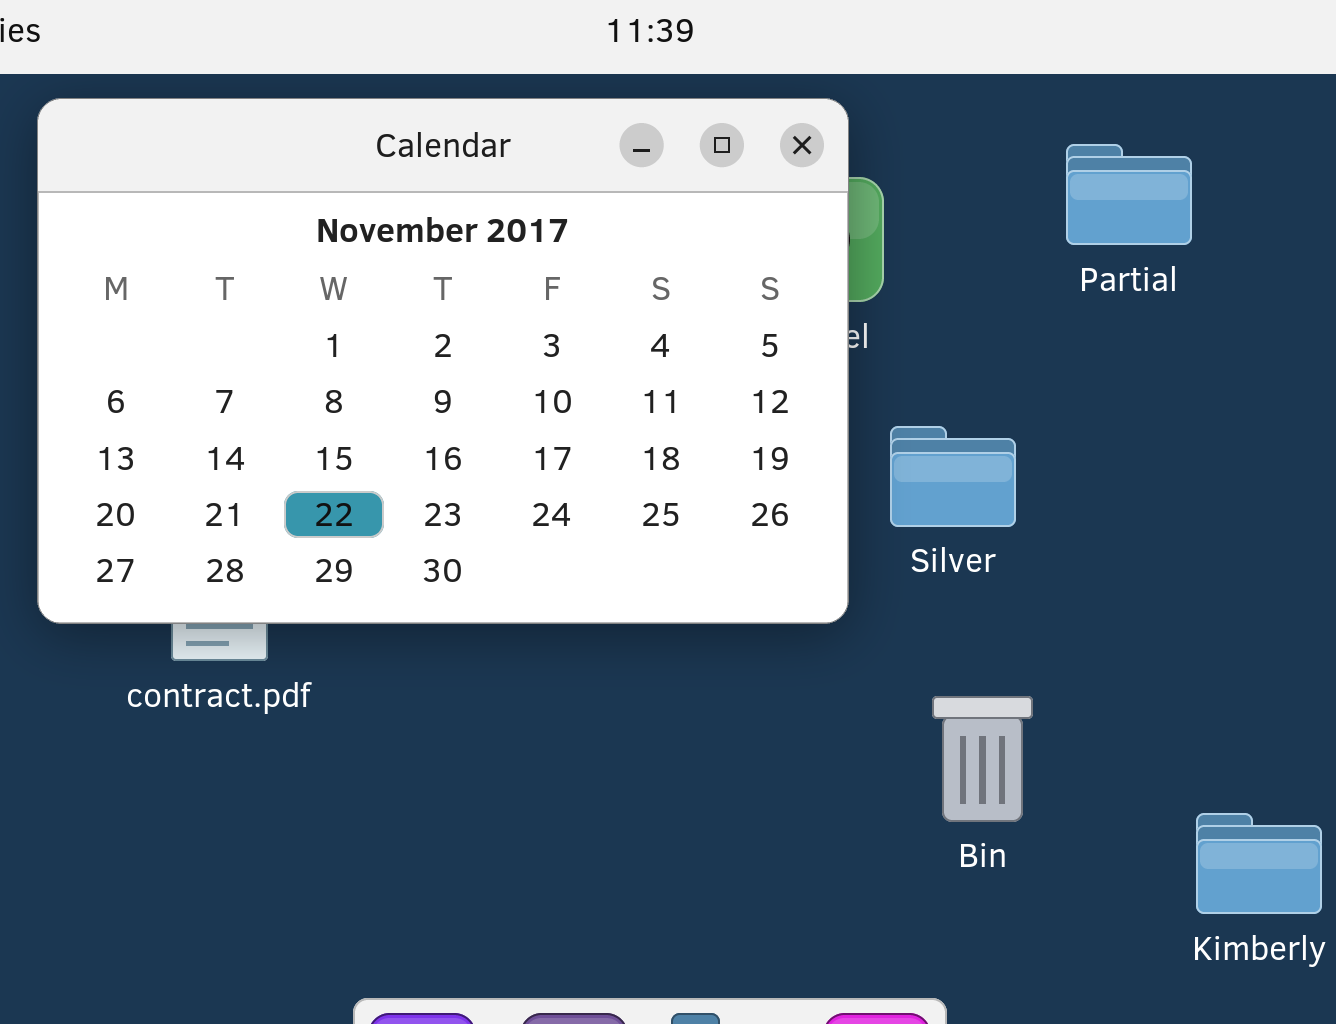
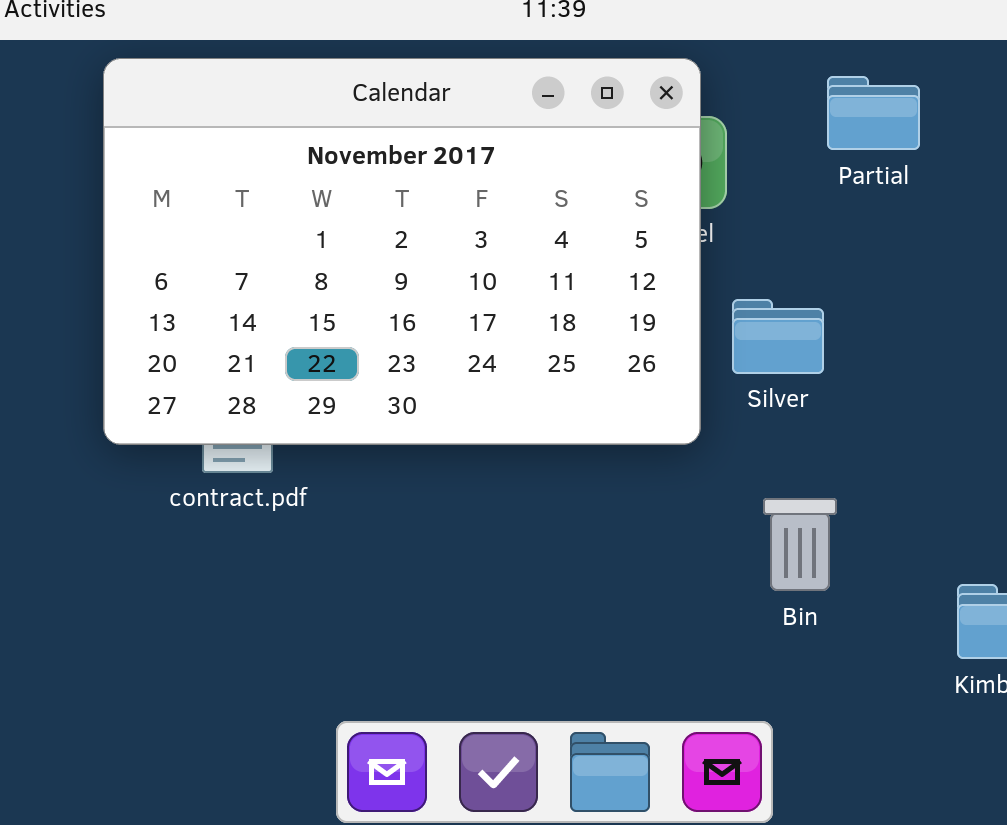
Partial: [1066,144,1192,245] -> [827,76,920,150], moved

